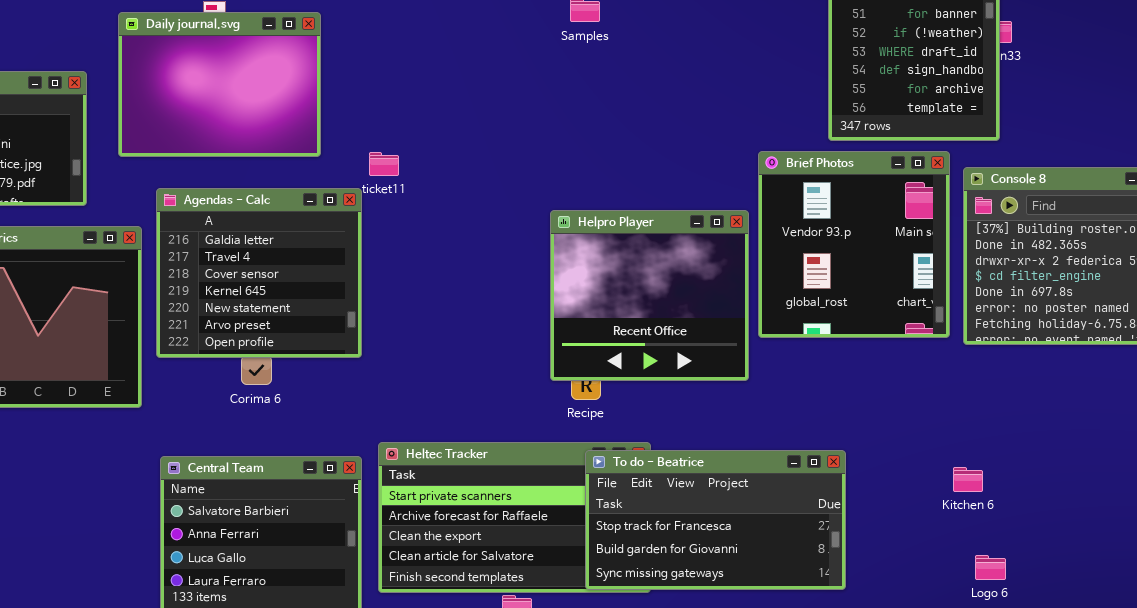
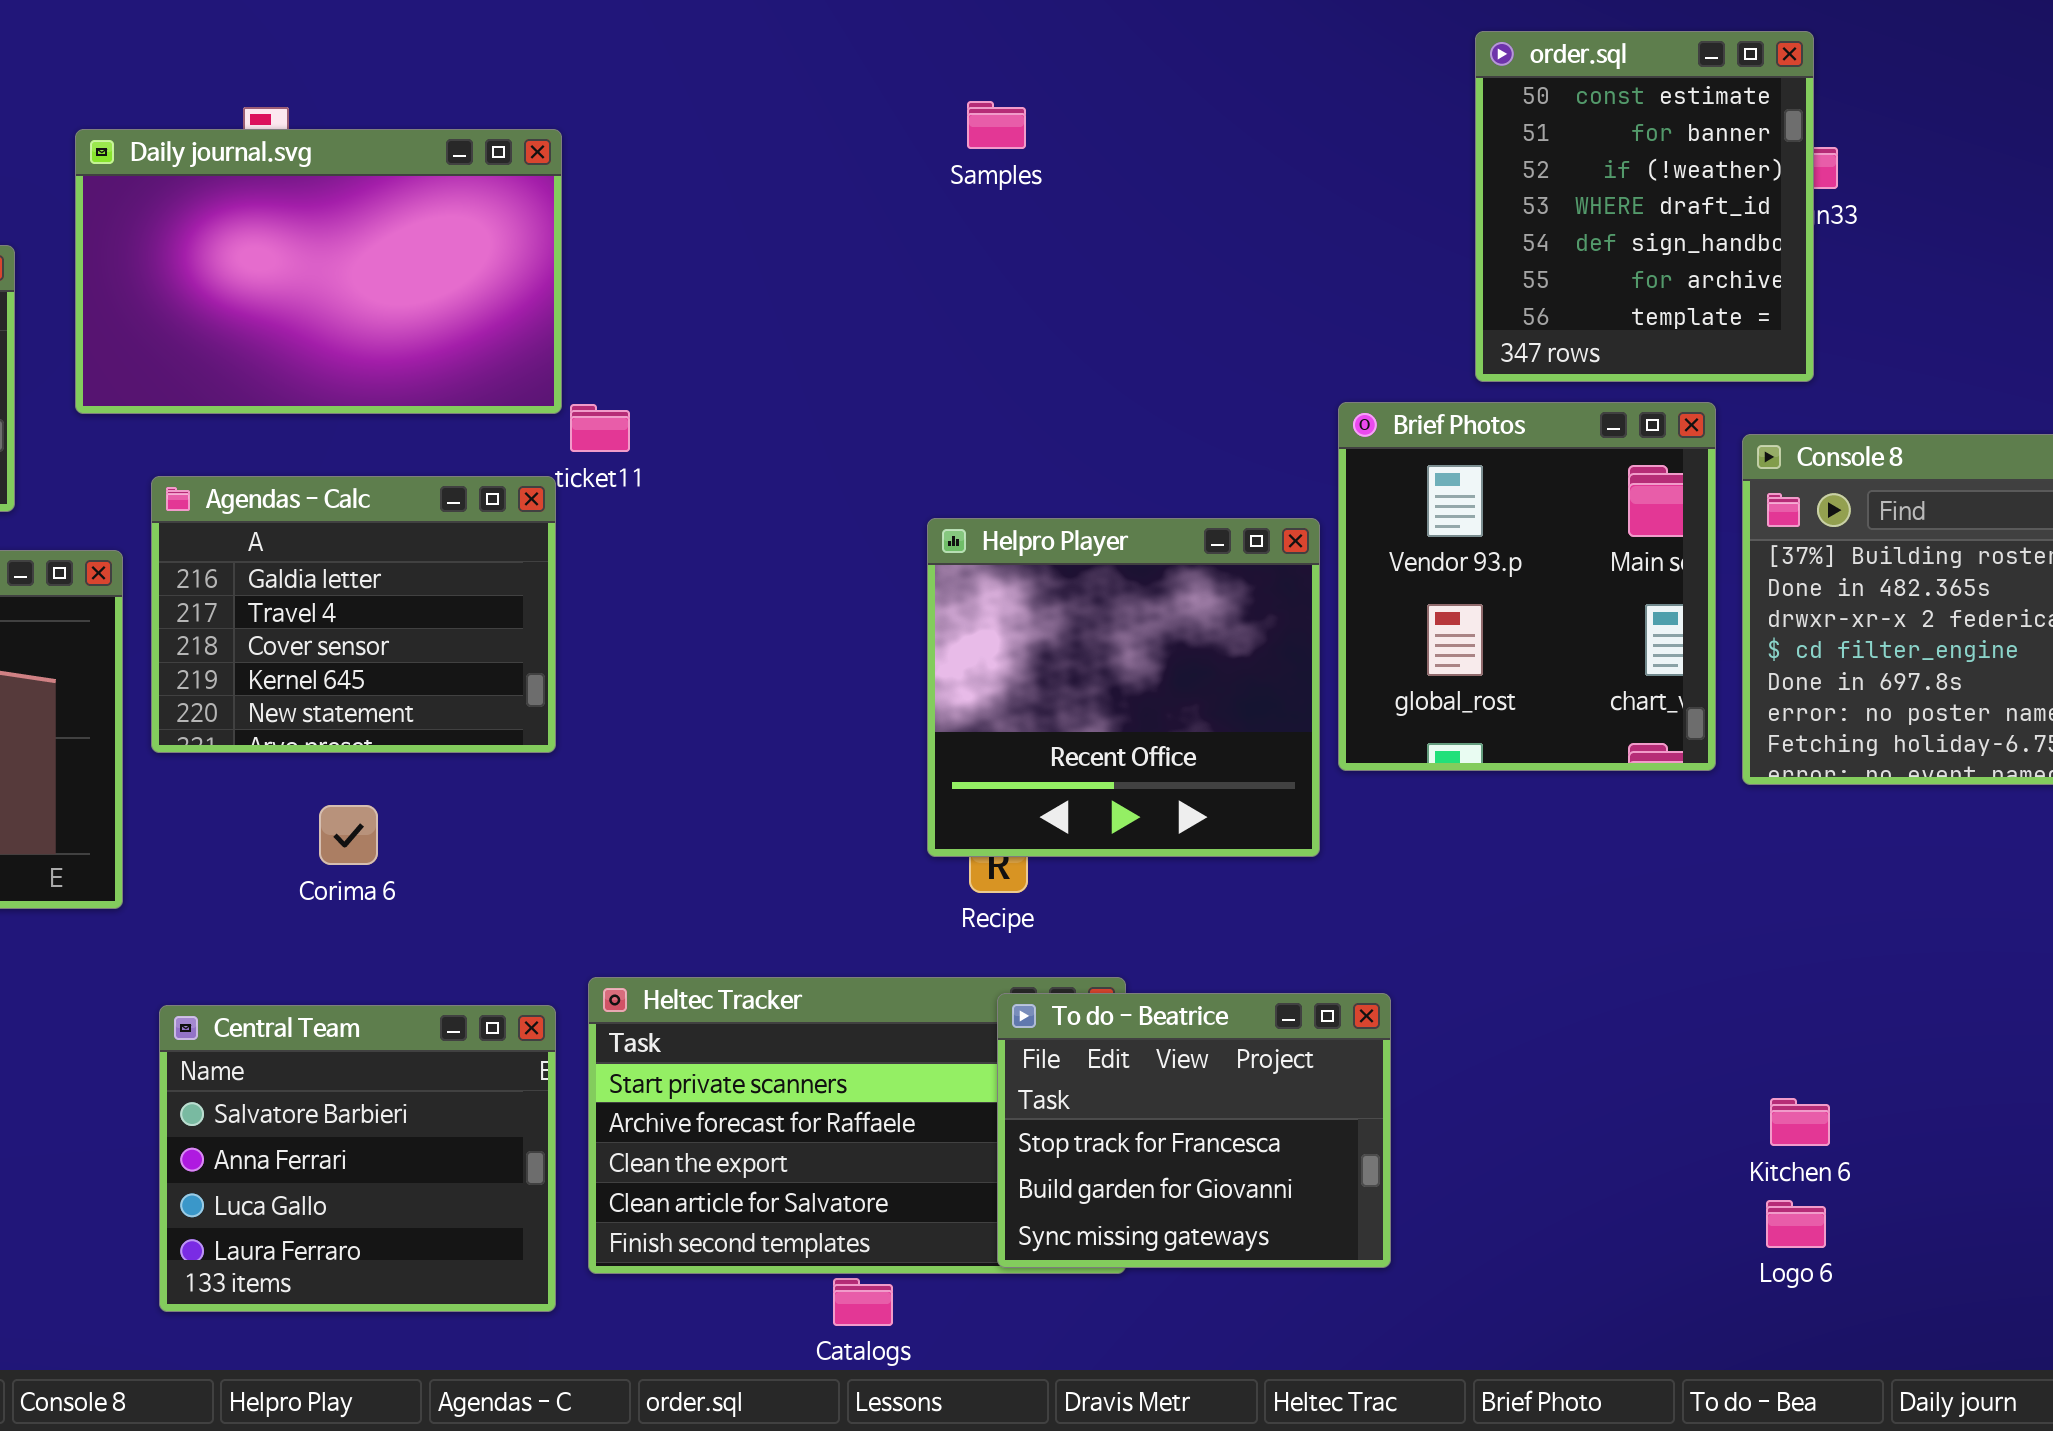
Daily journal.svg: [118,12,321,157] -> [75,129,562,414], resized
Agendas - Calc: [156,188,362,358] -> [151,476,556,753], resized
To do - Beatrice: [585,450,846,590] -> [997,993,1391,1268], resized
Kitchen 6: [953,467,983,492] -> [1770,1098,1830,1146], moved

